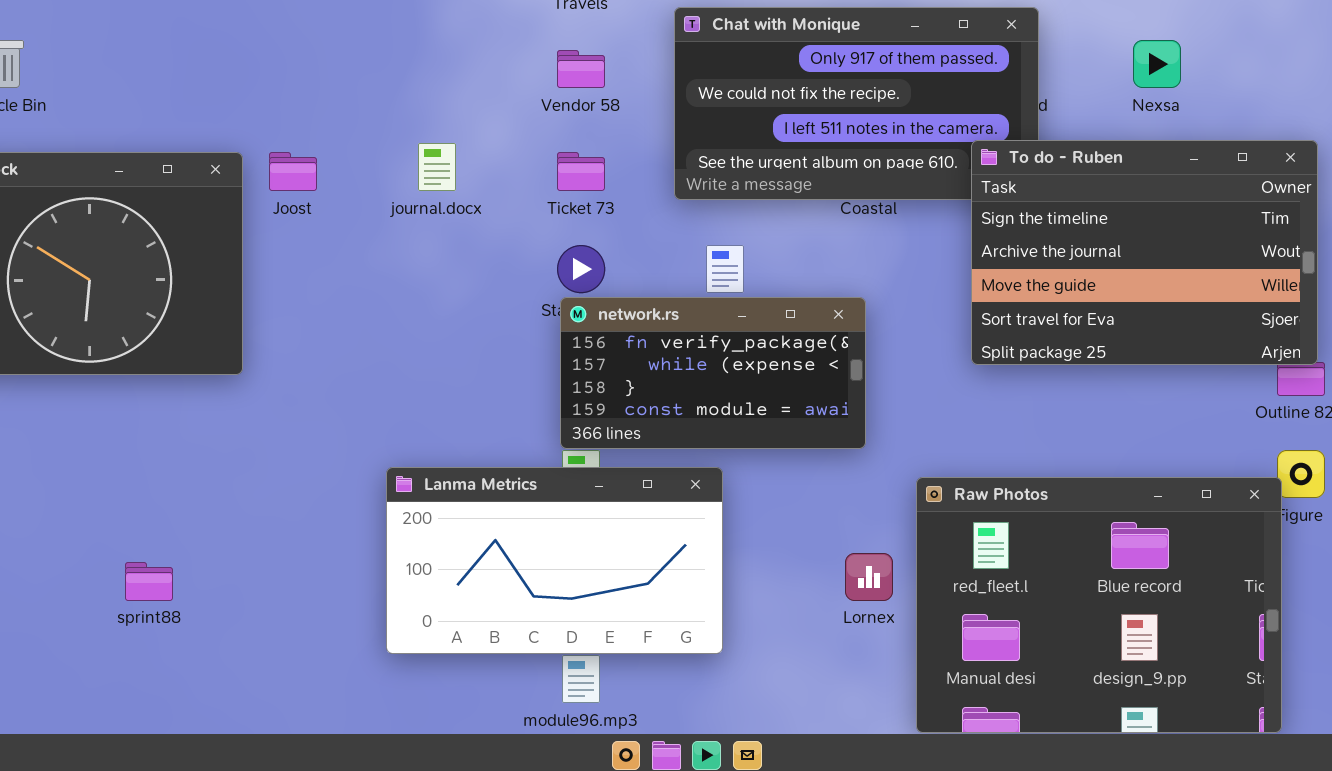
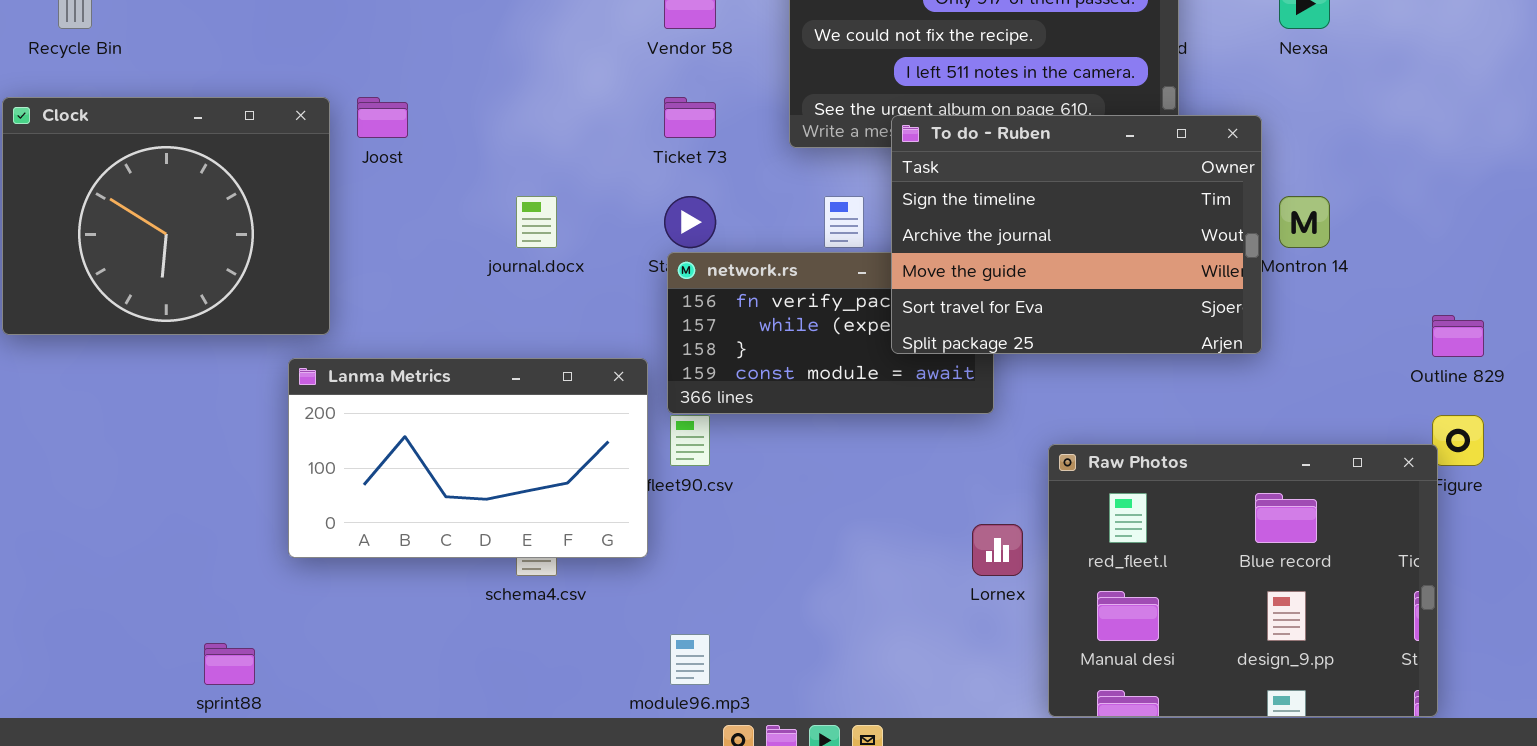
To do - Ruben: [971,140,1318,365] -> [891,115,1262,354], moved
journal.docx: [418,143,456,191] -> [516,196,557,248], moved
Lanma Metrics: [386,467,723,654] -> [288,358,648,558], moved
sprint88: [125,562,173,601] -> [204,643,255,685], moved

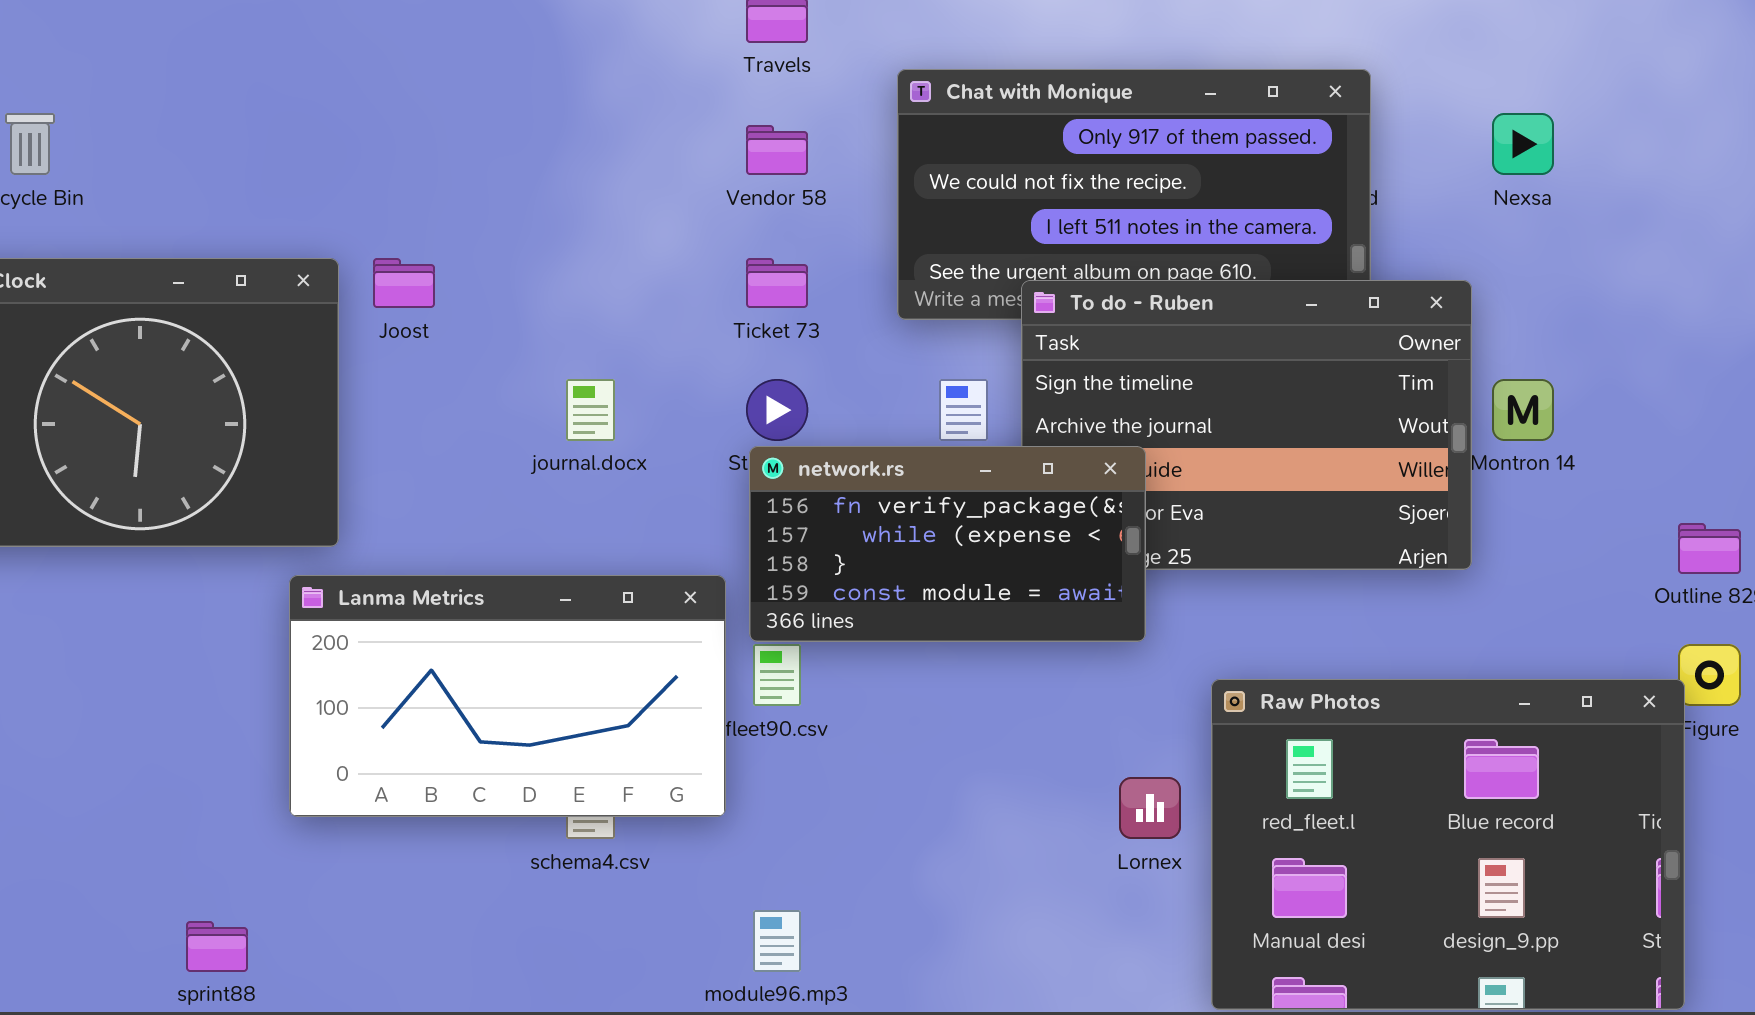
network.rs: [667,252,994,414] -> [749,446,1146,642], raised

